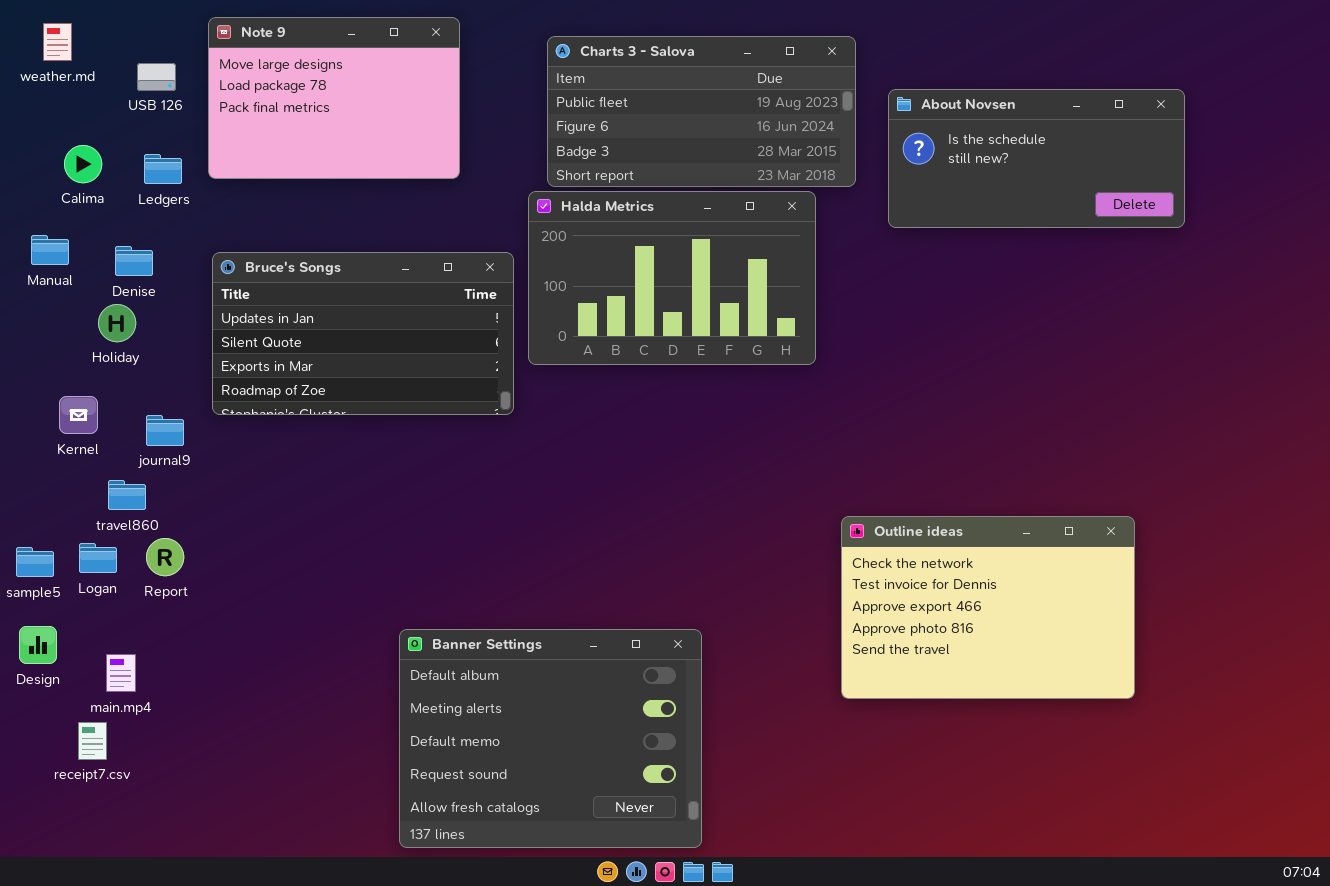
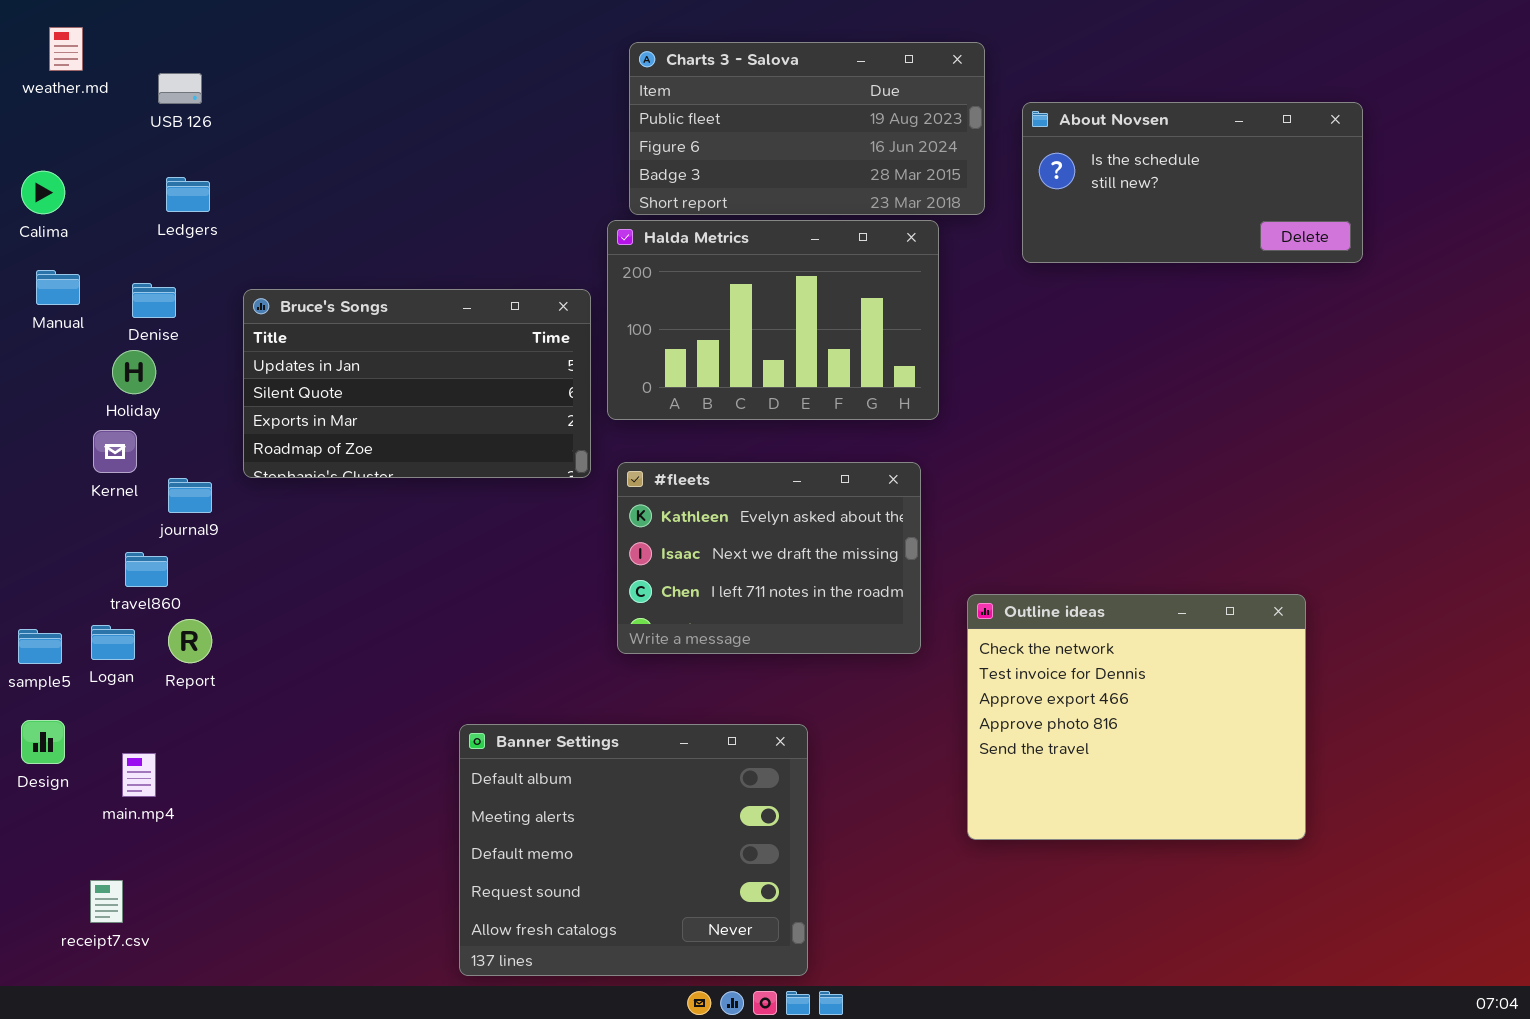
Note 9: [208,17,460,179] -> none, closed
Calima: [64,145,102,183] -> [21,171,65,214], moved
Kernel: [59,396,98,434] -> [93,430,137,473], moved
#fleets: none -> [617,462,921,654], opened
Outline ideas: [841,516,1135,699] -> [967,594,1306,840], resized
receipt7.csv: [78,722,107,760] -> [90,880,123,923], moved

